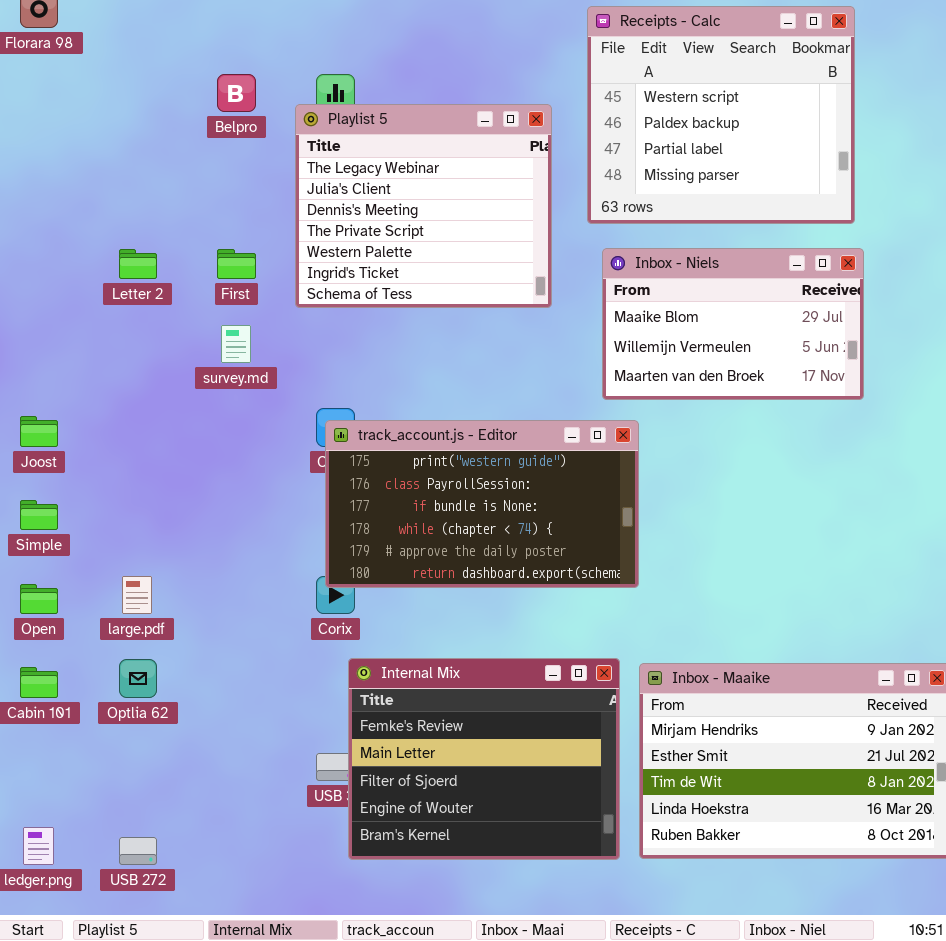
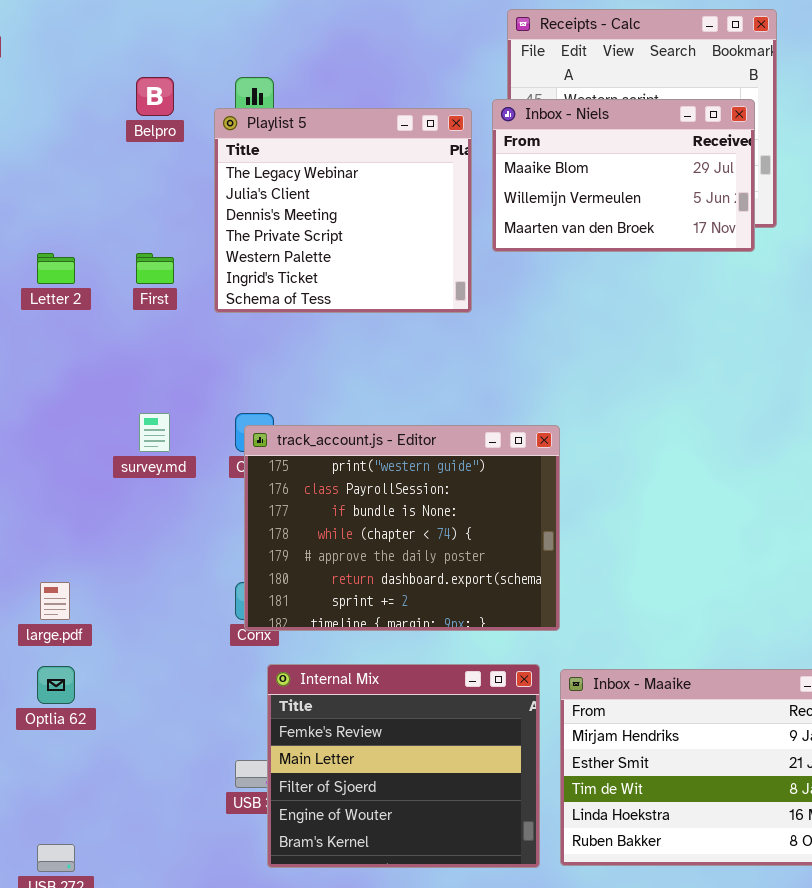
Inbox - Niels: [602,248,864,400] -> [492,99,755,252], moved
survey.md: [221,325,251,363] -> [139,413,170,452], moved
track_account.js - Editor: [325,420,639,588] -> [244,425,560,631], resized

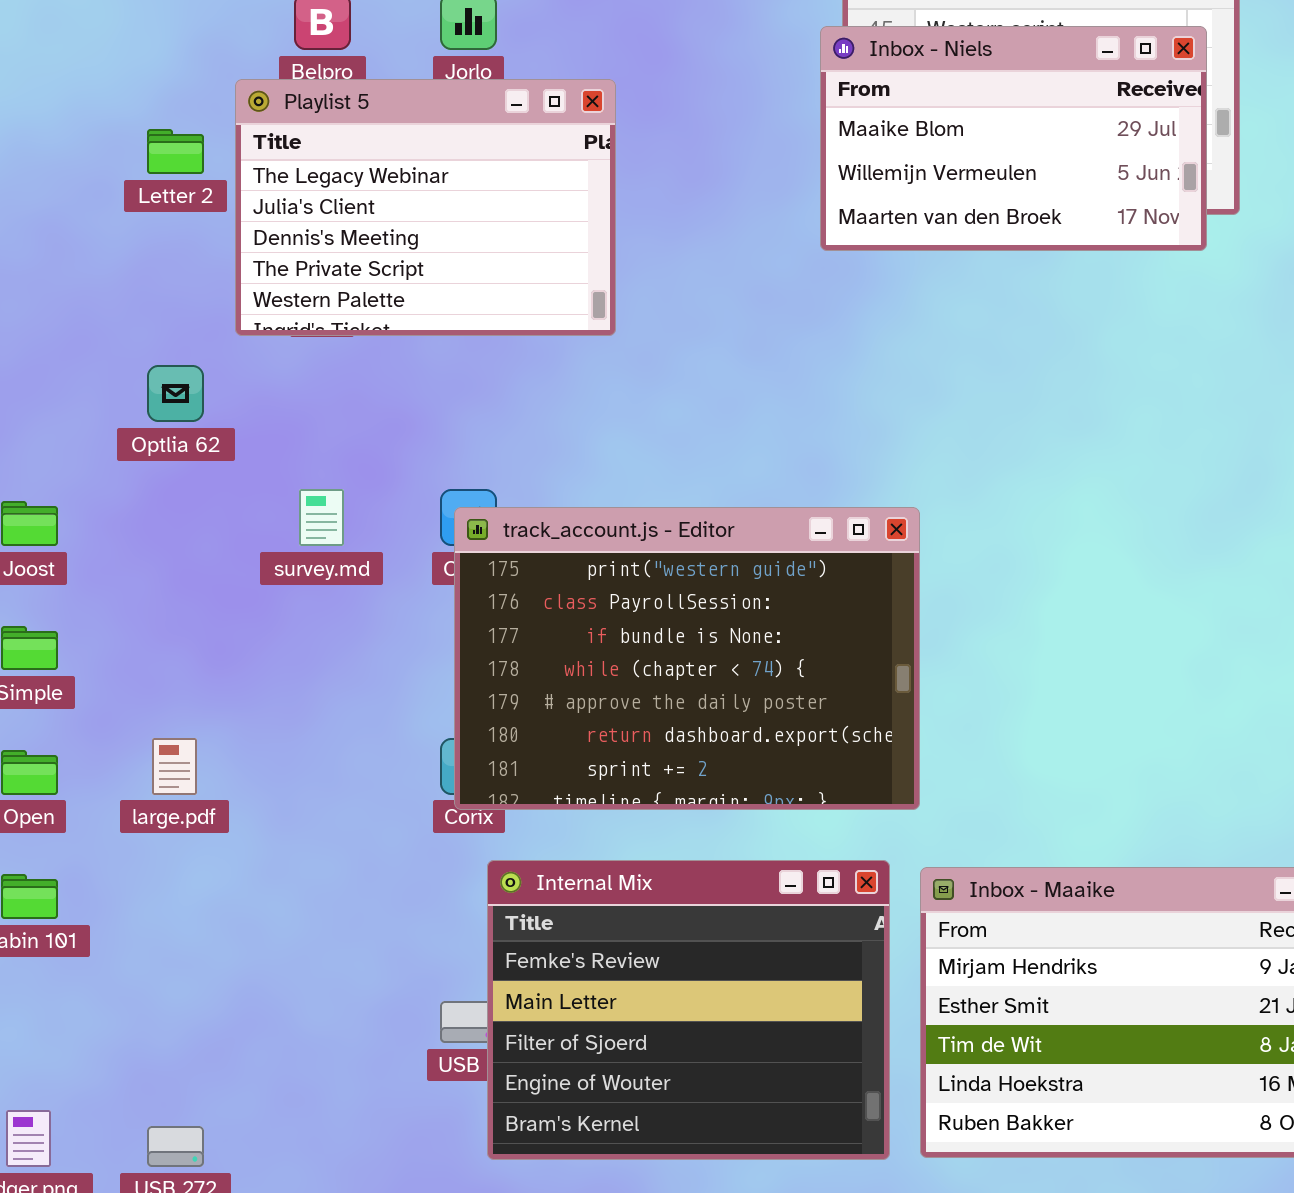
Playlist 5: [214,108,472,313] -> [235,79,616,336], moved, resized
Letter 2: [37,253,75,284] -> [147,129,204,174], moved
Optlia 62: [37,666,75,704] -> [147,365,204,422], moved

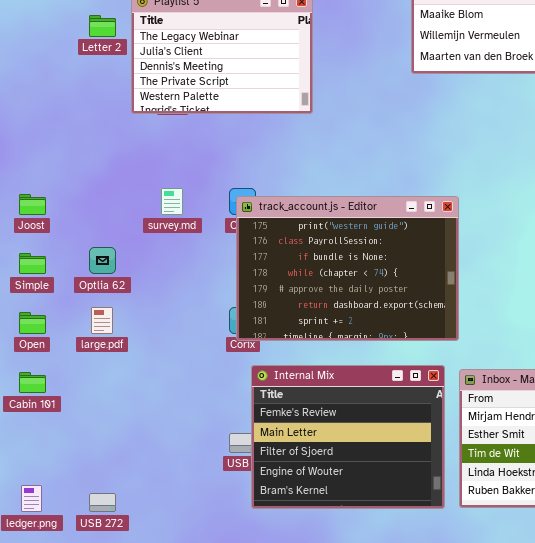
Optlia 62: [147,365,204,422] -> [89,247,116,274], moved

